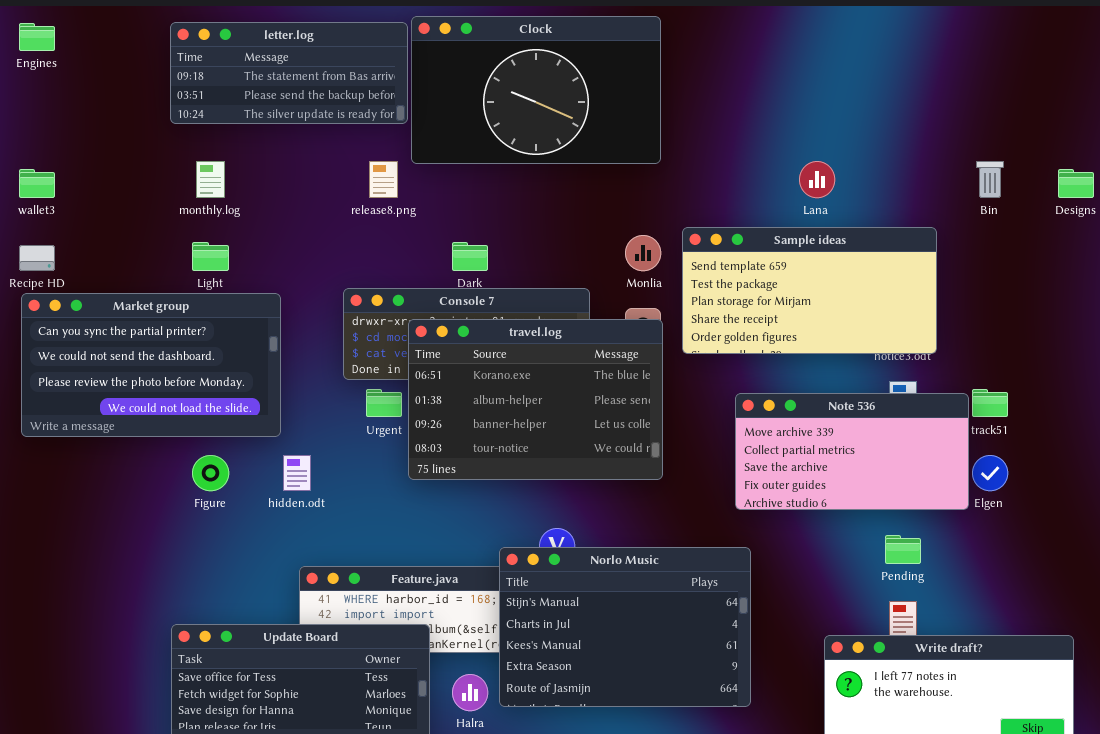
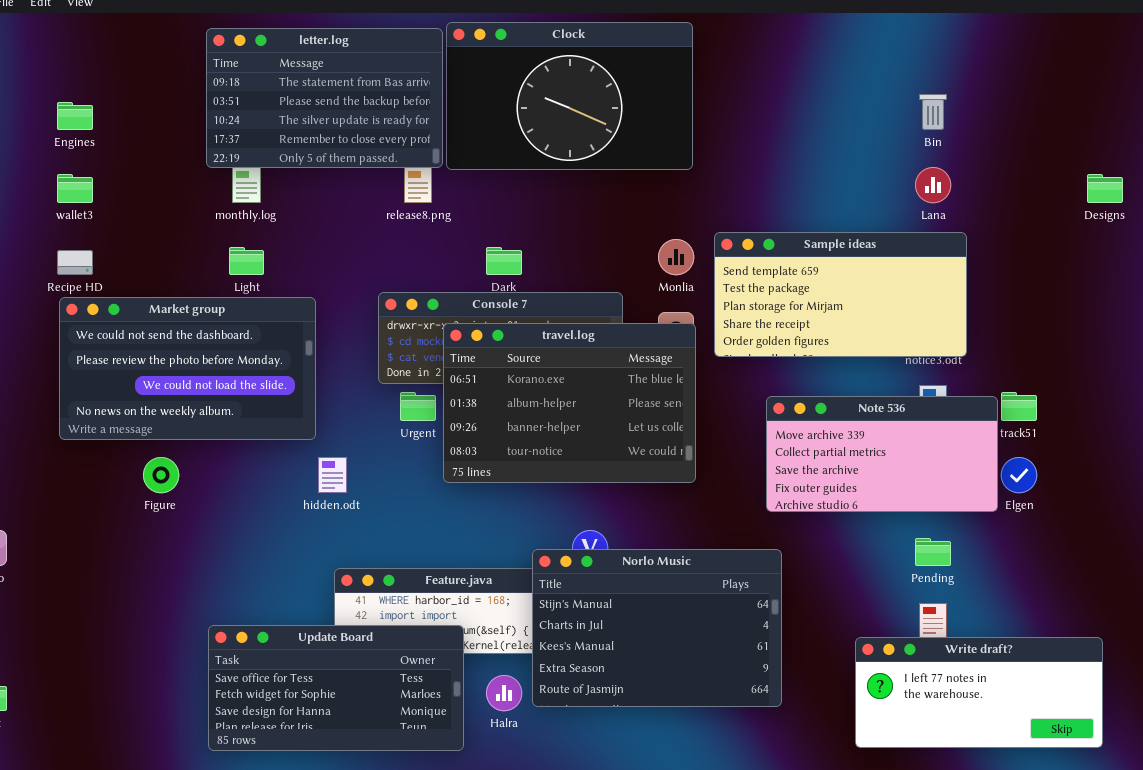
letter.log: [170,22,408,124] -> [206,28,443,168], resized
Engines: [19,23,55,51] -> [57,102,93,130], moved
Lana: [799,161,835,198] -> [915,167,951,203], moved
Bin: [976,161,1004,198] -> [919,94,947,130], moved
Market group: [21,293,281,437] -> [59,297,316,440], scrolled down 1 row
Figure: [192,455,229,491] -> [143,457,179,493], moved

